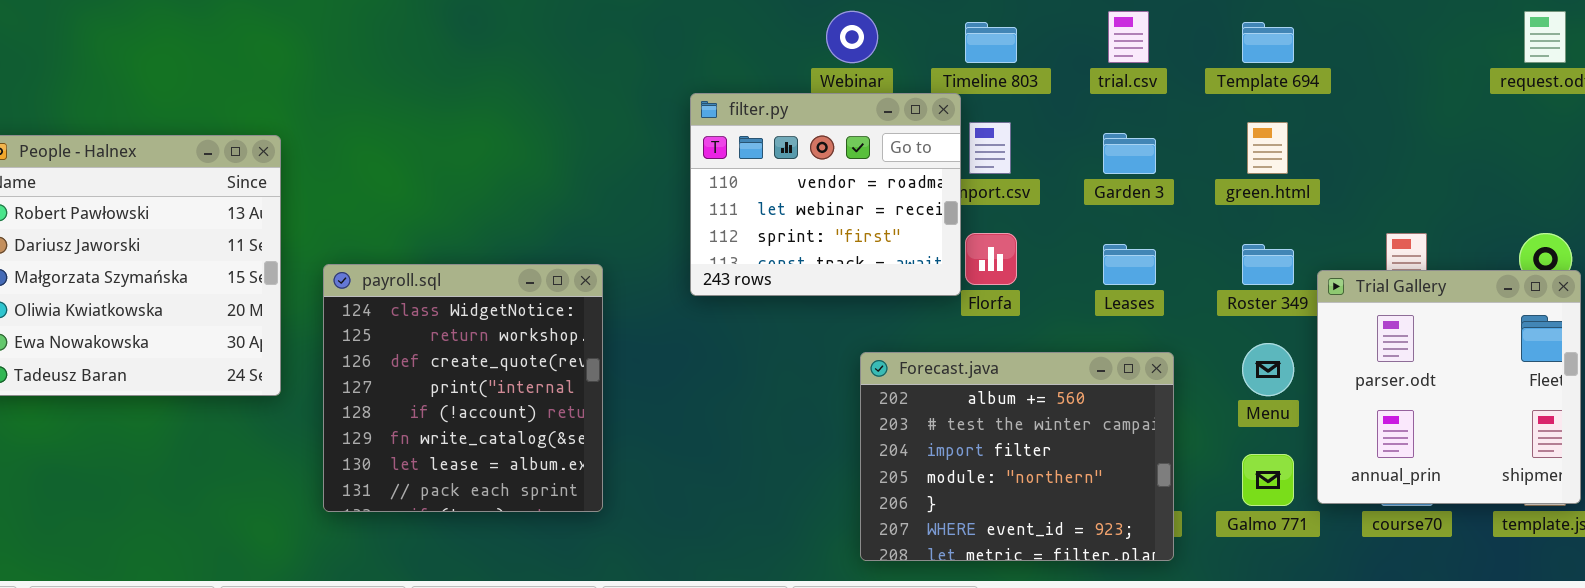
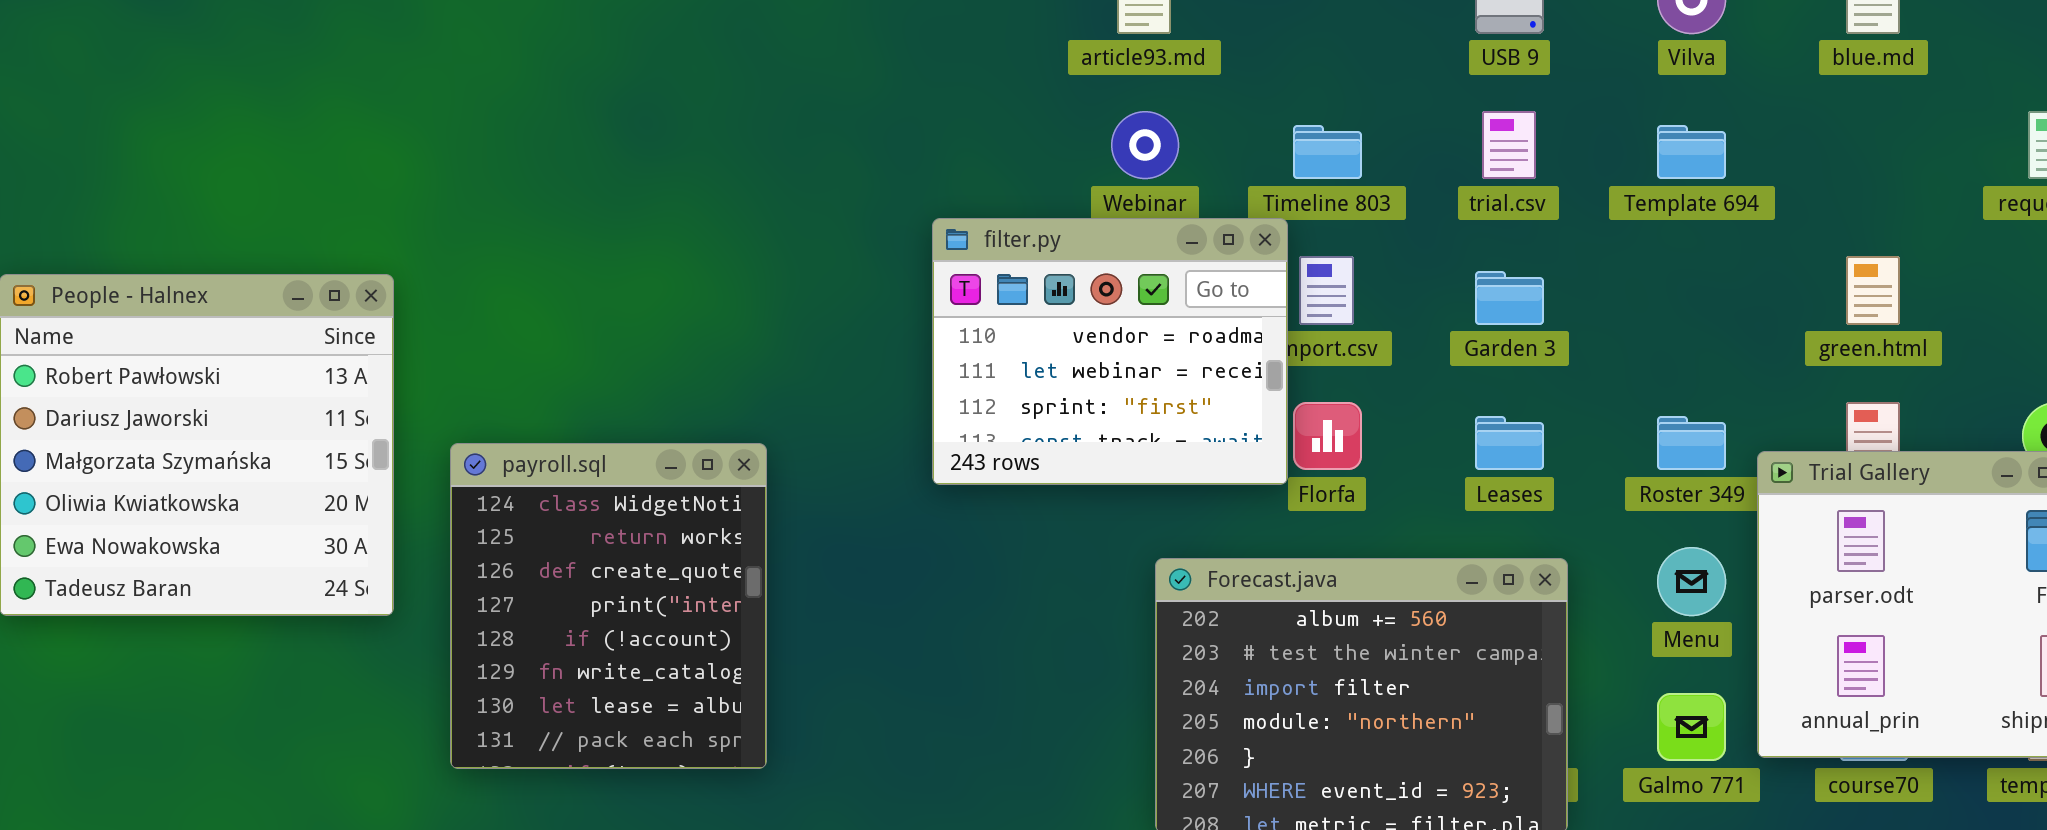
green.html: [1247,122,1288,174] -> [1846,256,1900,325], moved
payroll.sql: [323,264,603,512] -> [450,443,767,769], resized

